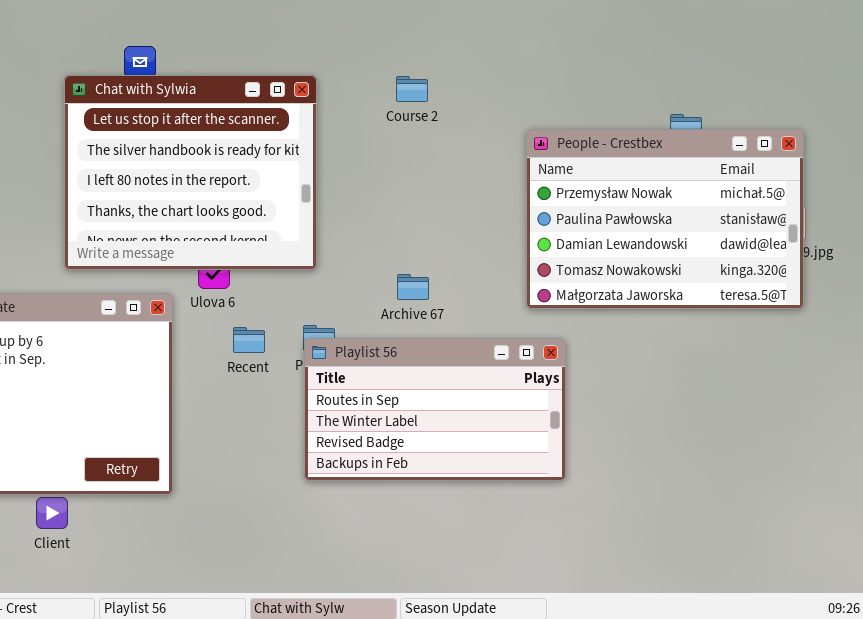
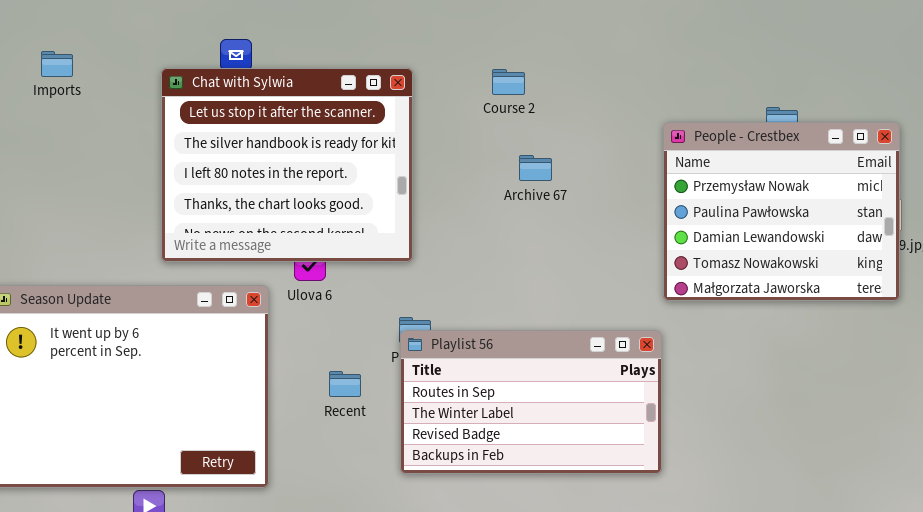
People - Crestbex: [526,129,804,309] -> [663,122,900,301], resized
Archive 67: [397,274,429,300] -> [519,155,552,181], moved
Recent: [233,327,265,353] -> [329,371,361,397], moved

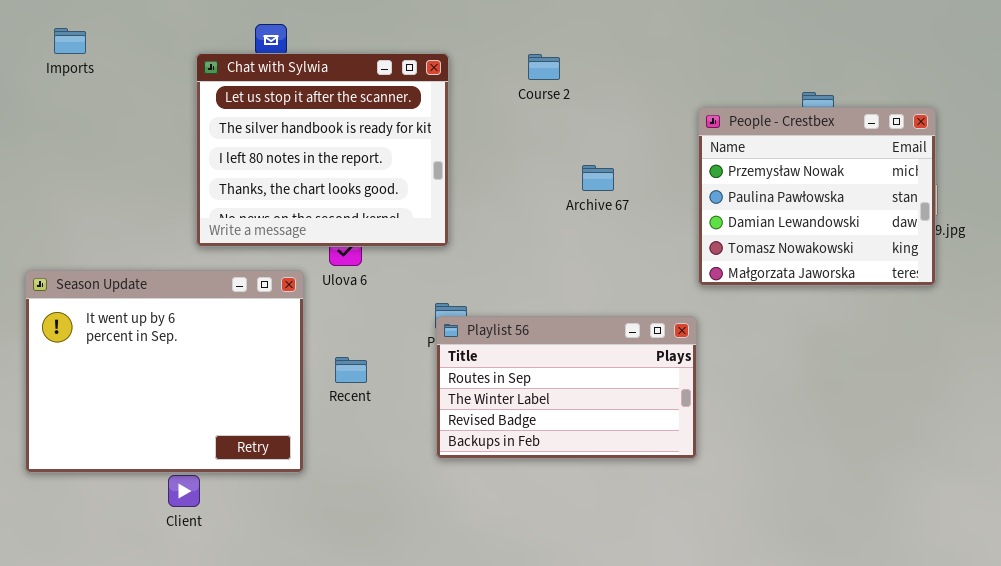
Imports: [41,51,73,77] -> [54,28,86,54], moved
Archive 67: [519,155,552,181] -> [582,165,614,191], moved
Recent: [329,371,361,397] -> [335,357,367,383], moved

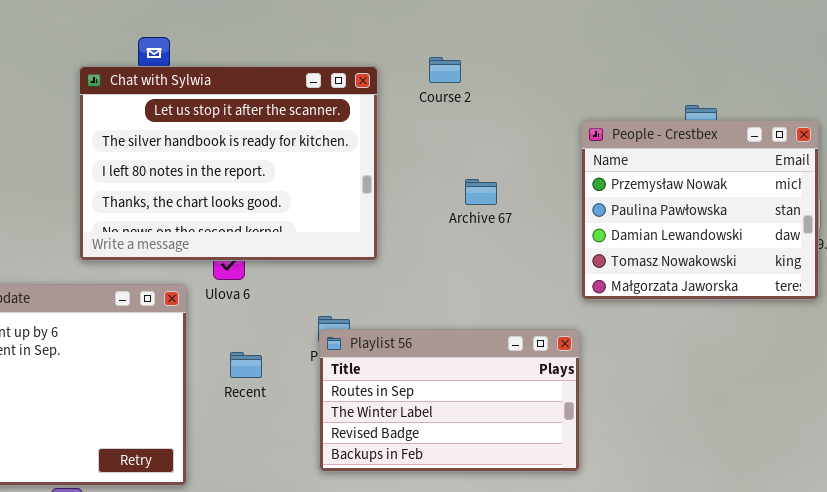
Chat with Sylwia: [196,53,449,247] -> [79,66,378,261], resized
Course 2: [528,54,560,80] -> [429,57,461,83], moved
Recent: [335,357,367,383] -> [230,352,262,378], moved

